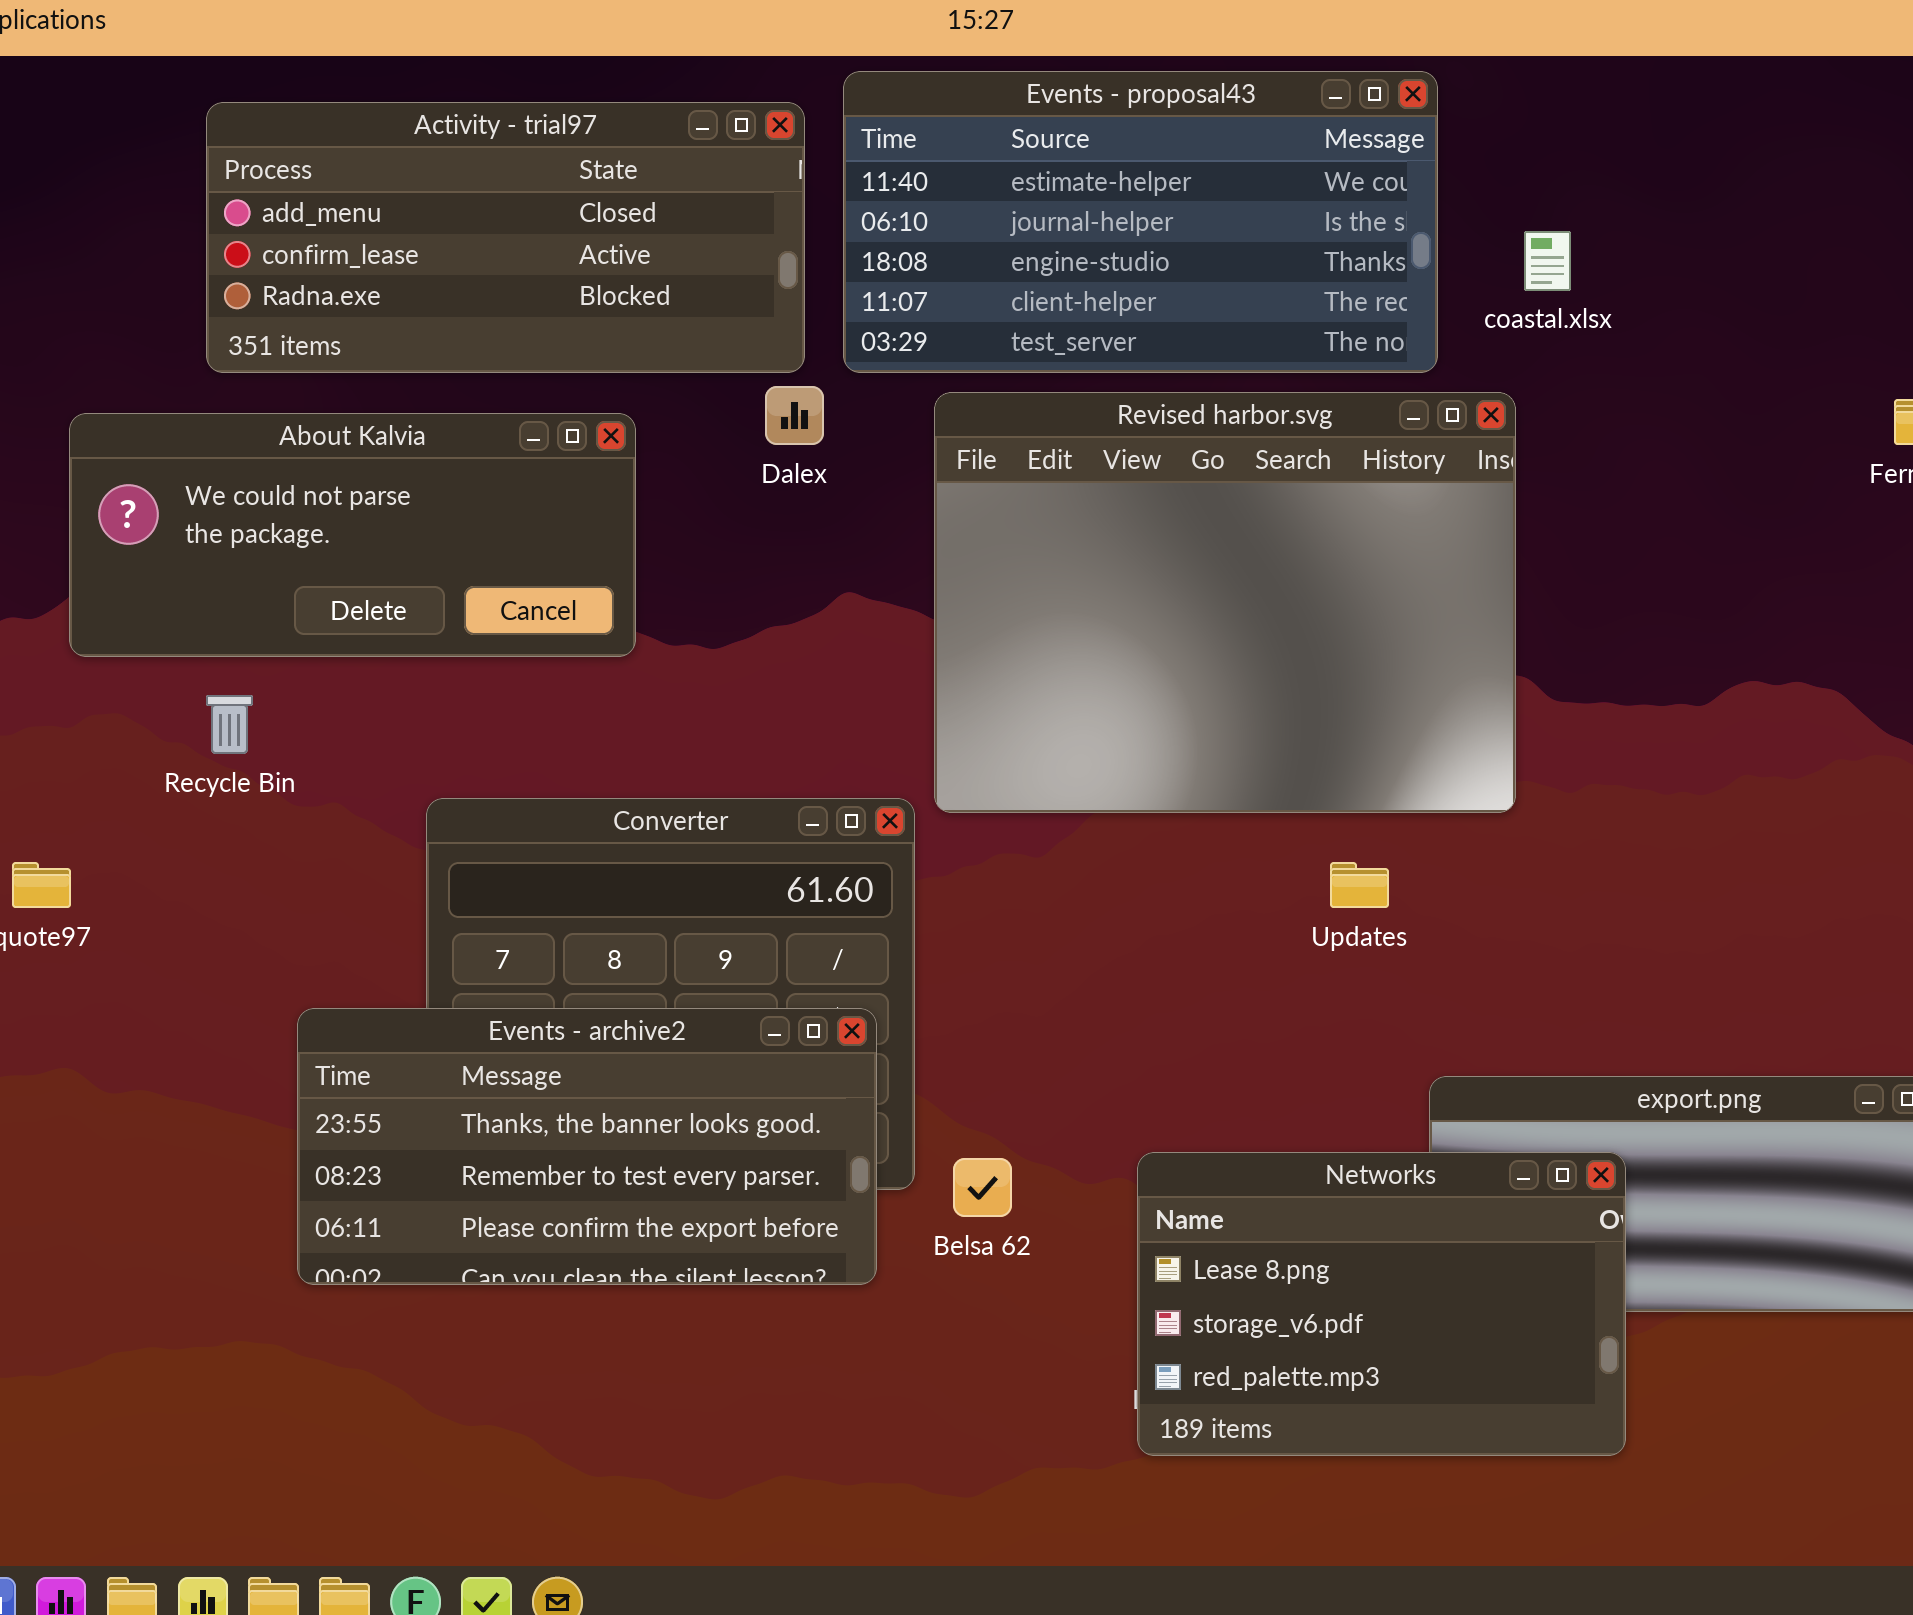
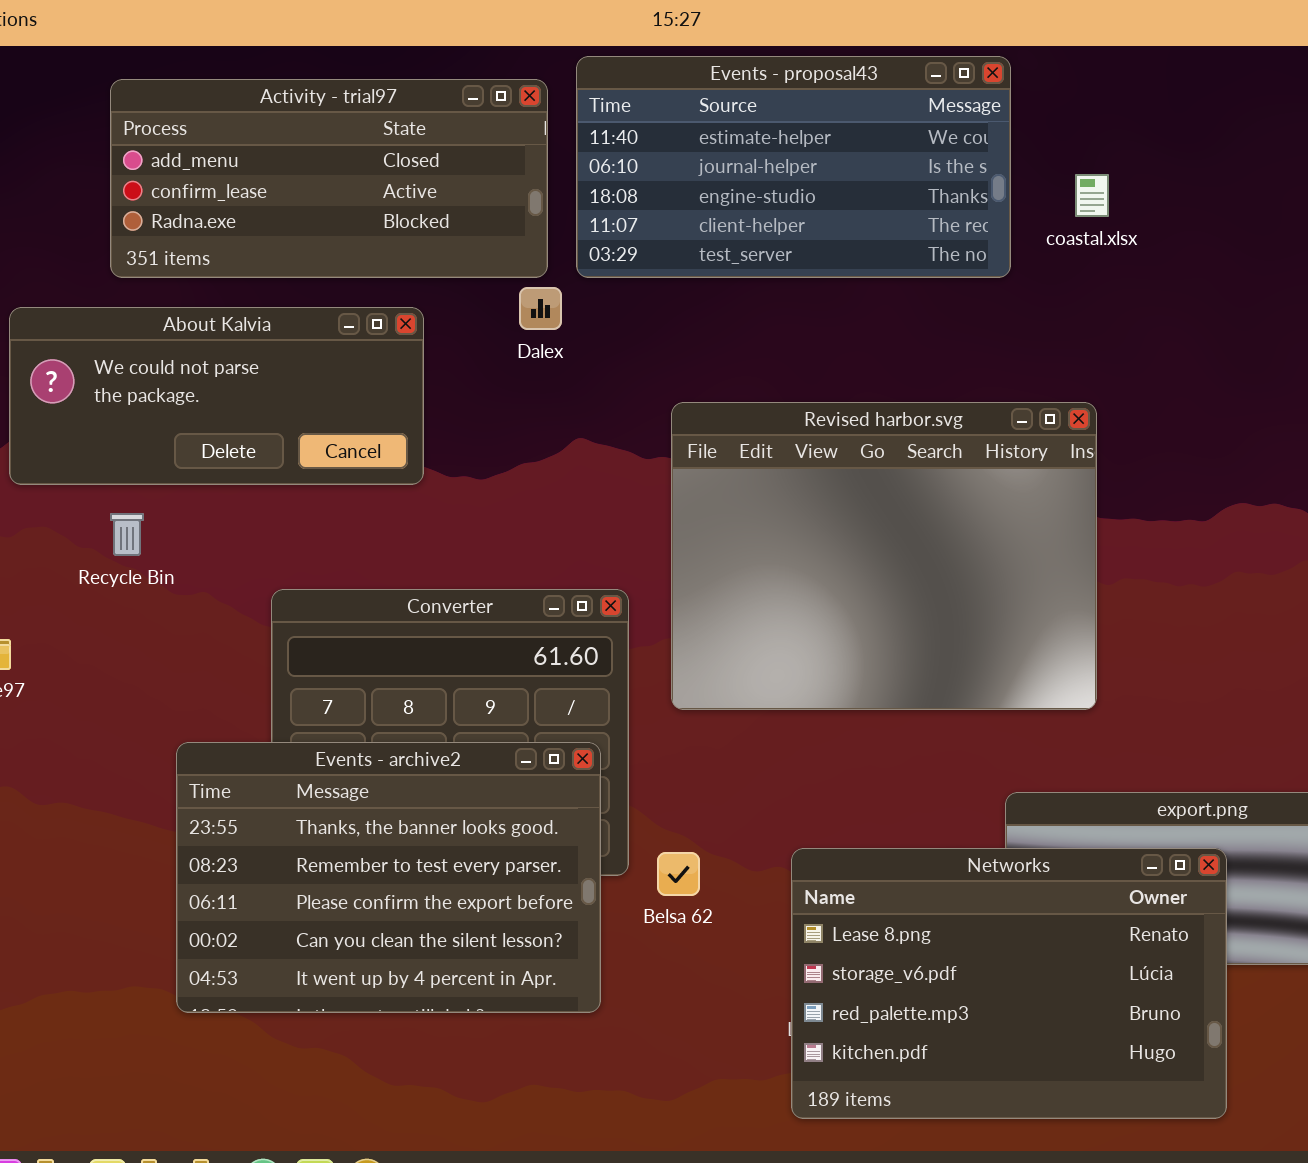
Revised harbor.svg: [934,392,1516,813] -> [671,402,1097,710], moved
Events - archive2: [297,1008,877,1285] -> [176,742,601,1013], resized
Networks: [1137,1152,1626,1456] -> [791,848,1227,1119], resized

